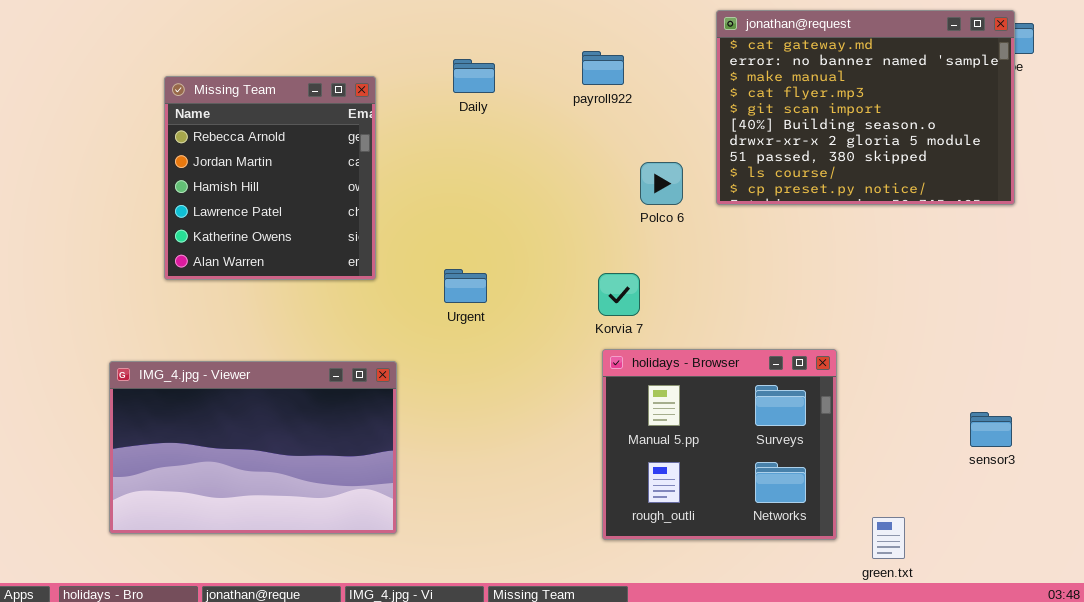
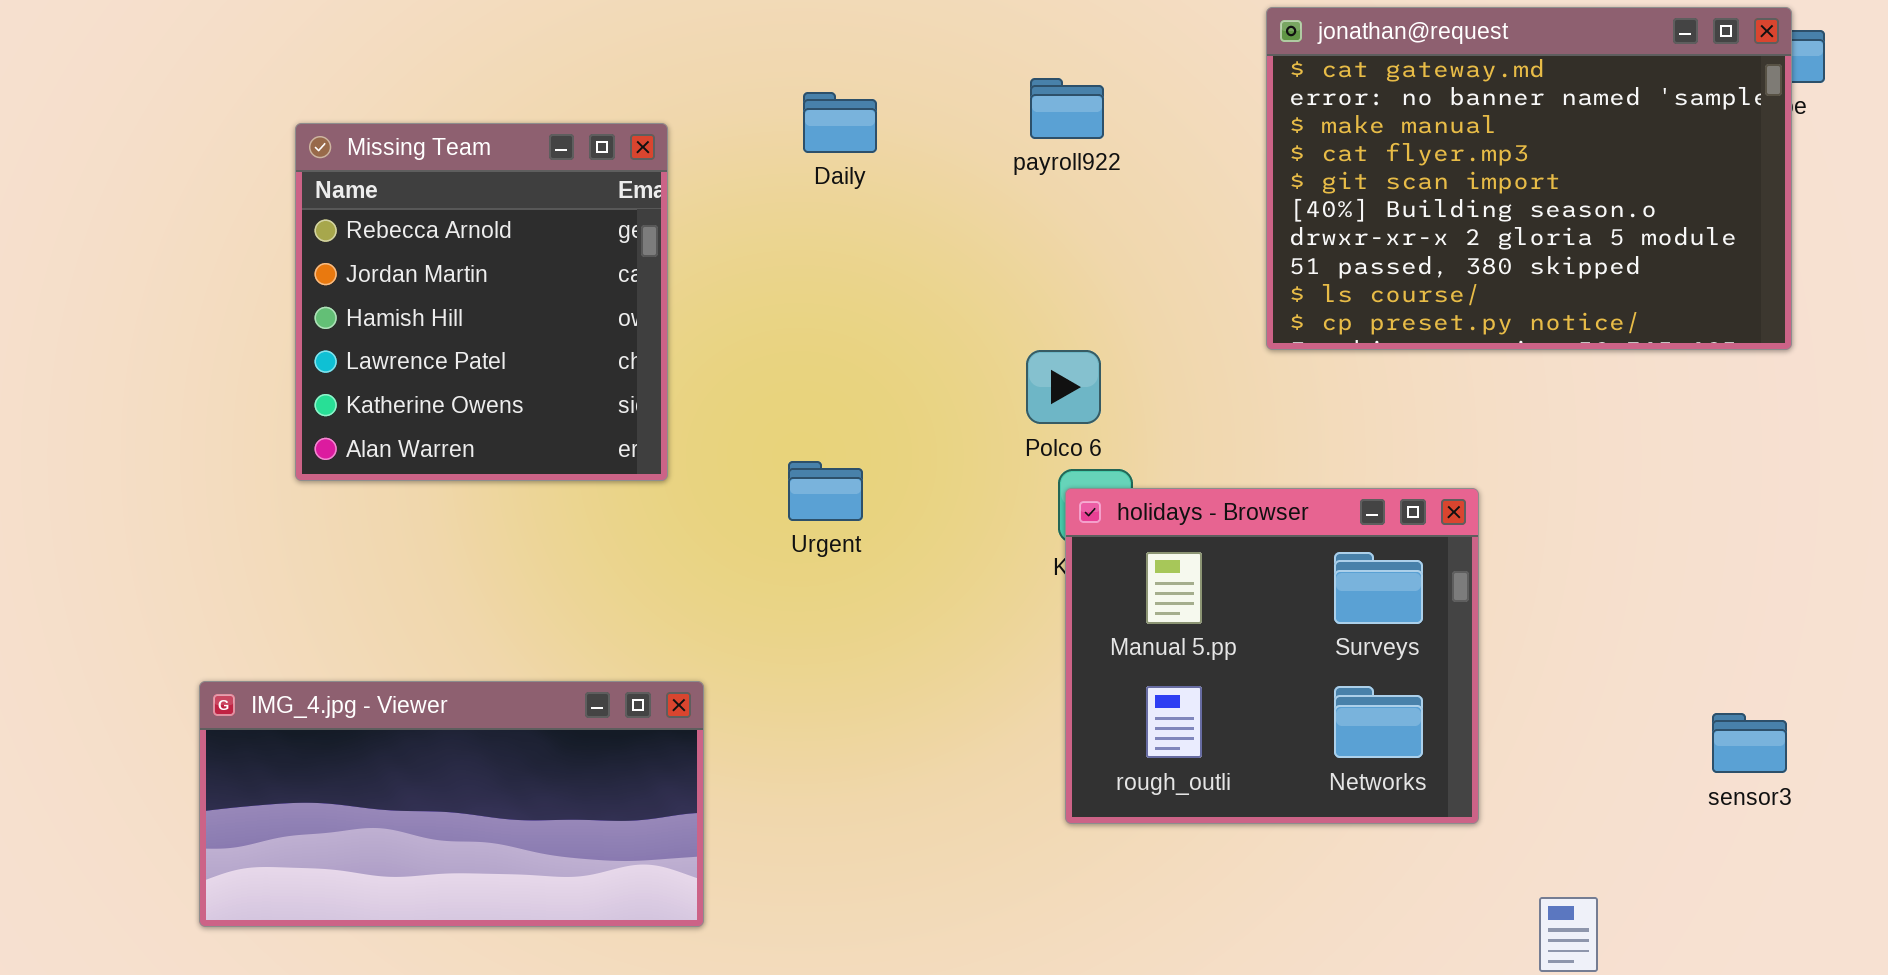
Polco 6: [640,162,683,205] -> [1026,350,1101,424], moved
holidays - Browser: [602,349,837,540] -> [1065,488,1479,824], moved
IMG_4.jpg - Viewer: [109,361,397,534] -> [199,681,704,927], resized

